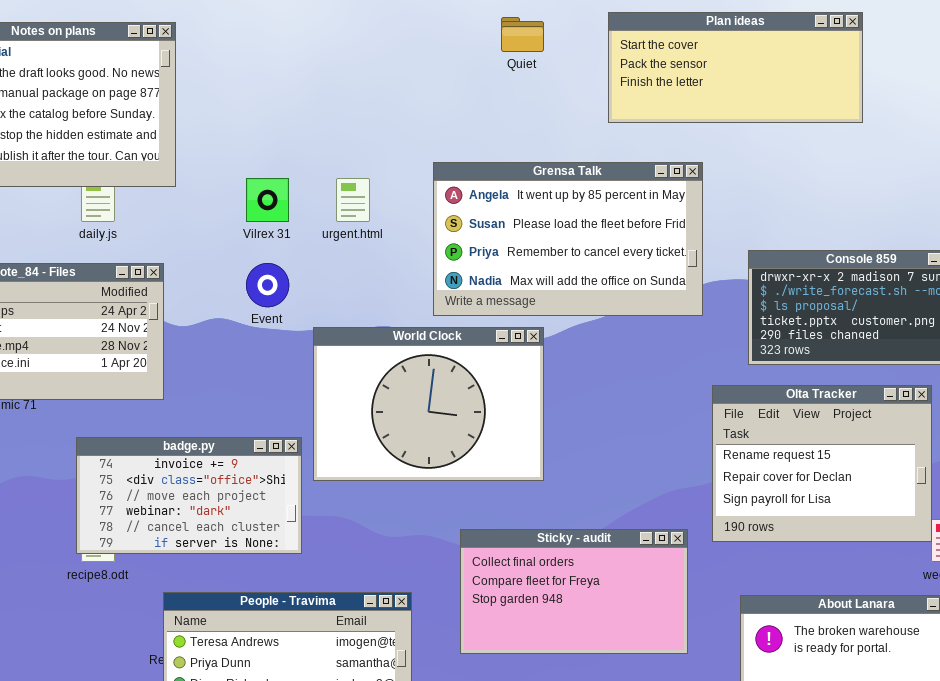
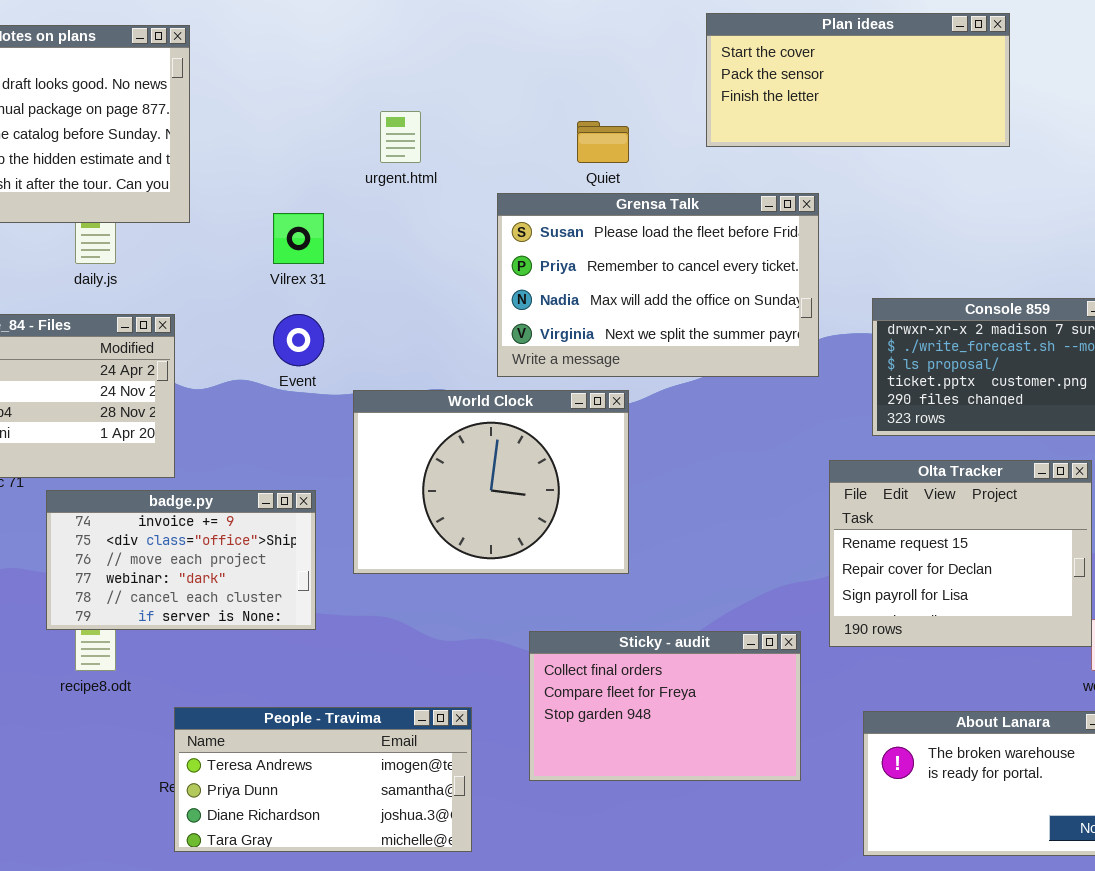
Quiet: [501,17,544,52] -> [577,121,629,163], moved
Grensa Talk: [433,162,703,316] -> [497,193,819,377], scrolled down 1 row
urgent.html: [336,178,370,222] -> [380,111,421,163], moved
badge.py: [76,437,302,554] -> [46,490,316,630], moved

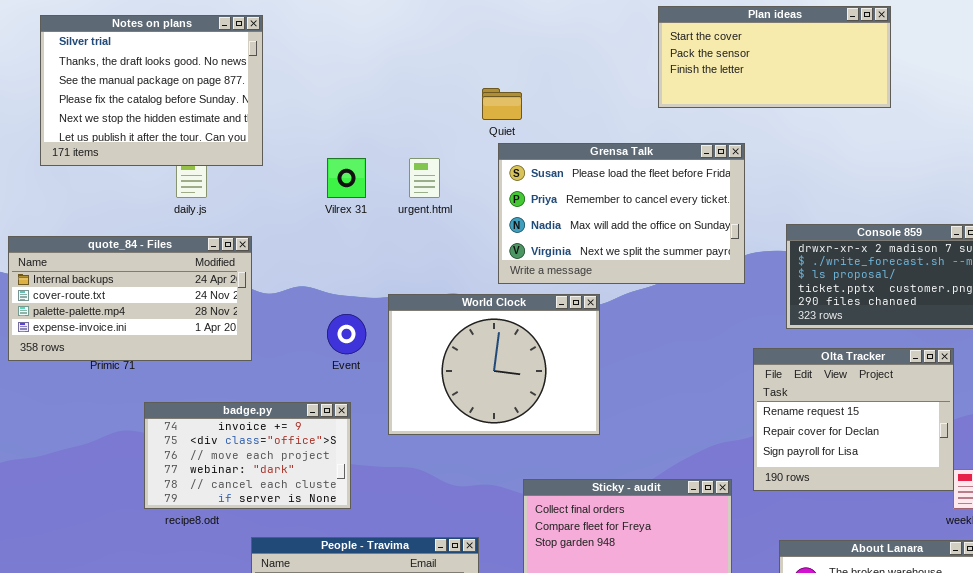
urgent.html: [380,111,421,163] -> [409,158,440,198], moved
Quiet: [577,121,629,163] -> [482,88,522,120], moved
Event: [273,314,324,366] -> [327,314,366,354], moved
badge.py: [46,490,316,630] -> [144,402,351,509], moved

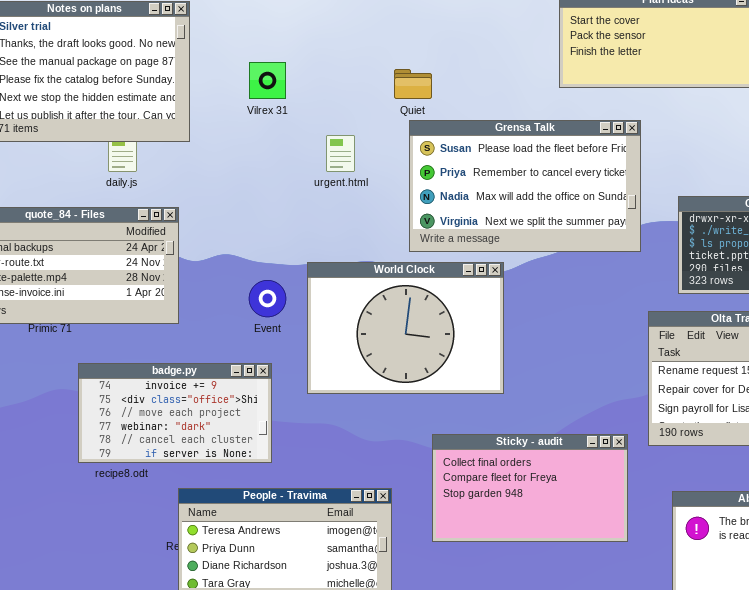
Vilrex 31: [327,158,366,198] -> [249,62,286,99], moved

